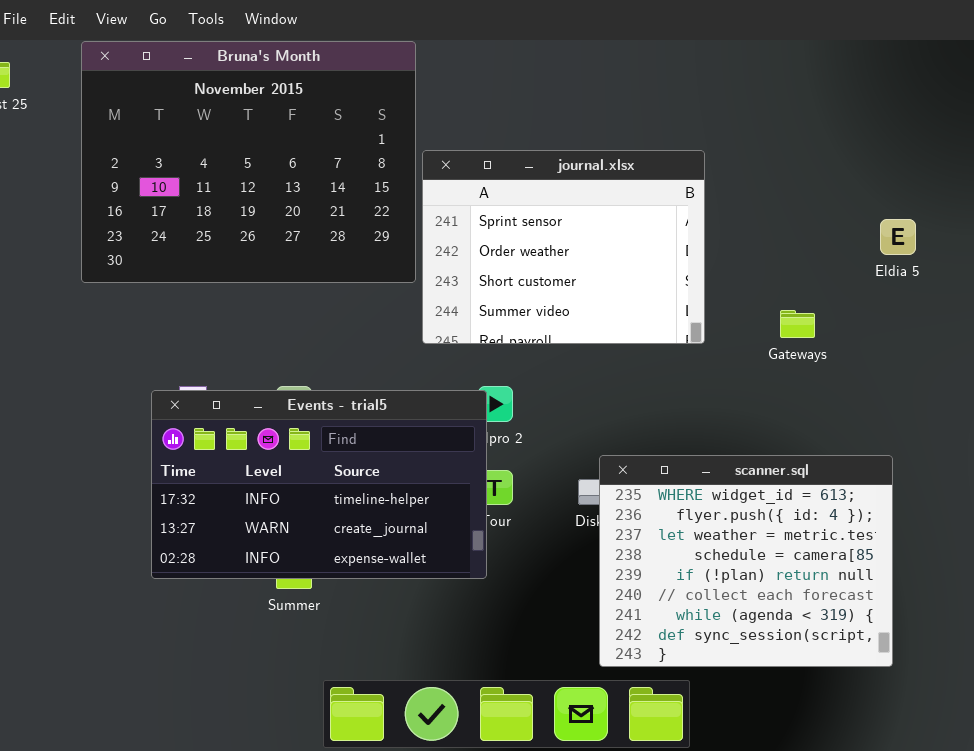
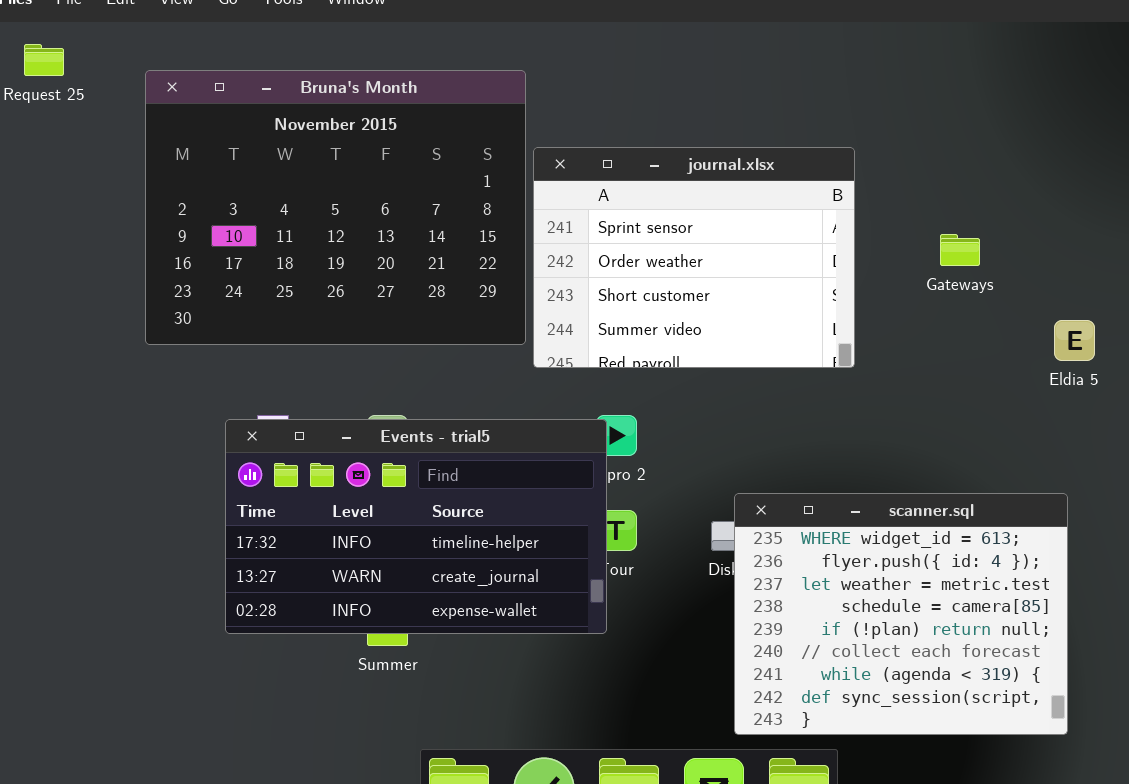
Bruna's Month: [81,41,416,283] -> [145,70,526,345], moved
Eldia 5: [880,219,916,255] -> [1054,320,1095,361], moved
Gateways: [780,310,815,338] -> [940,234,980,266], moved

